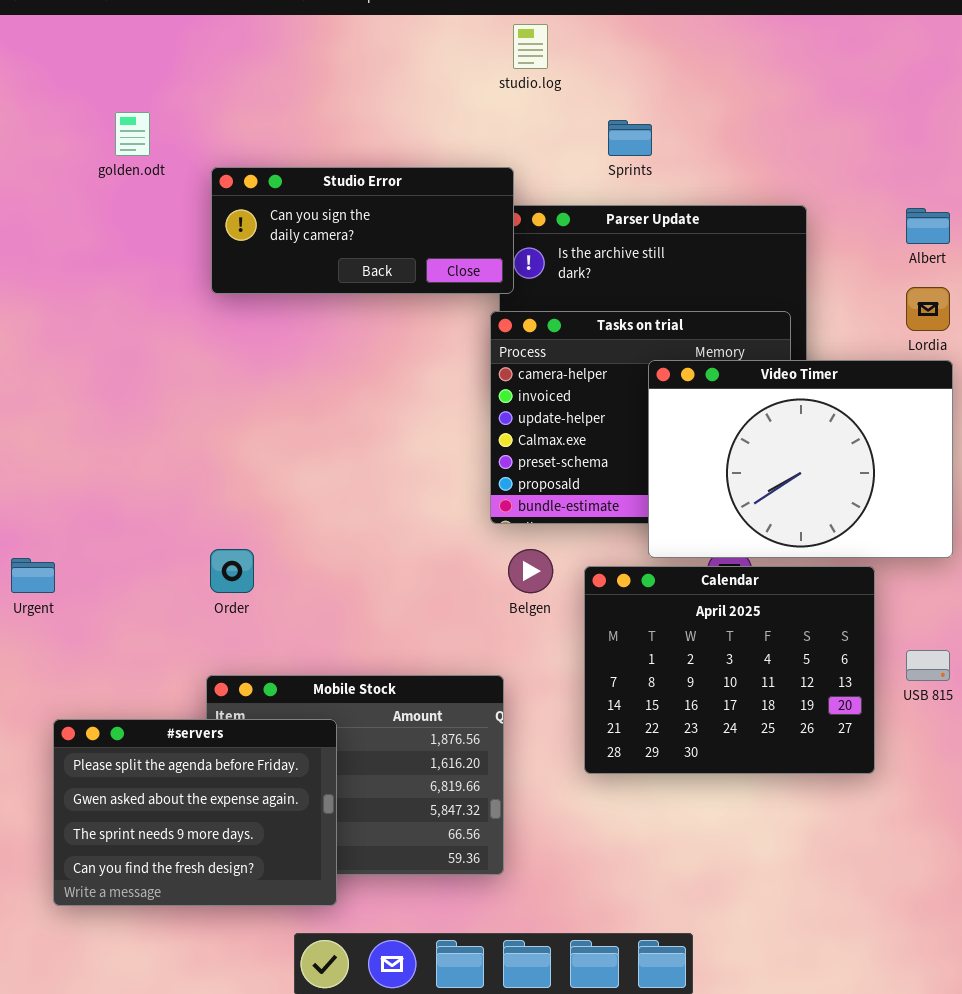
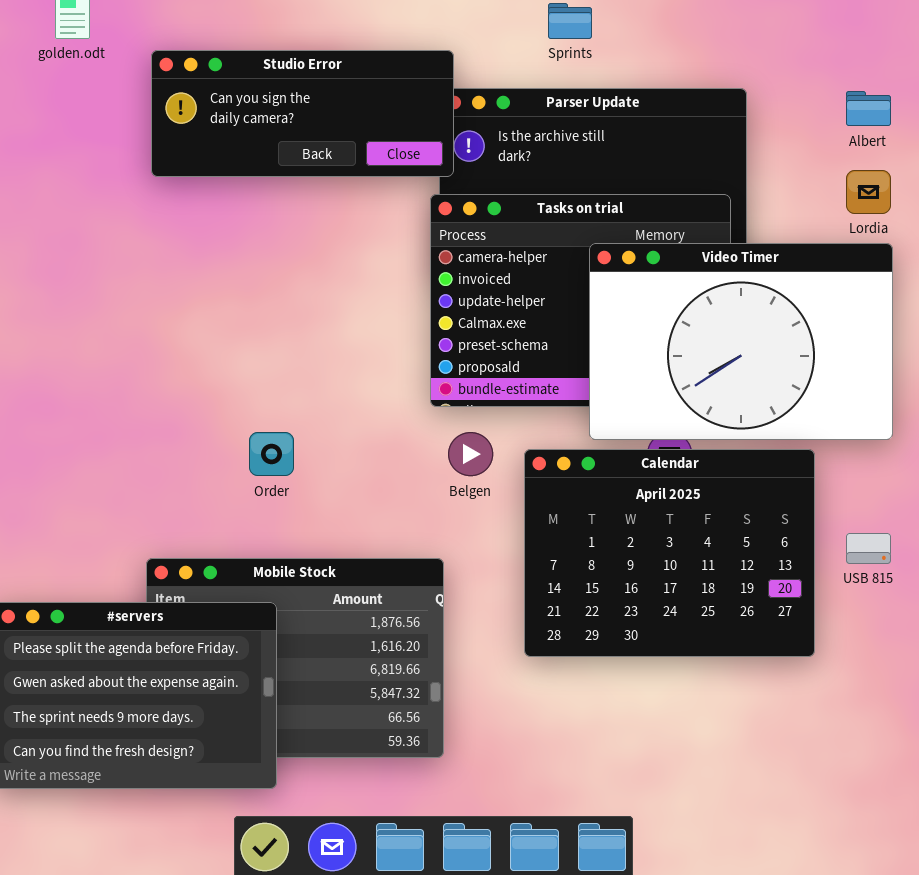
Order: [210,549,254,593] -> [249,432,294,476], moved

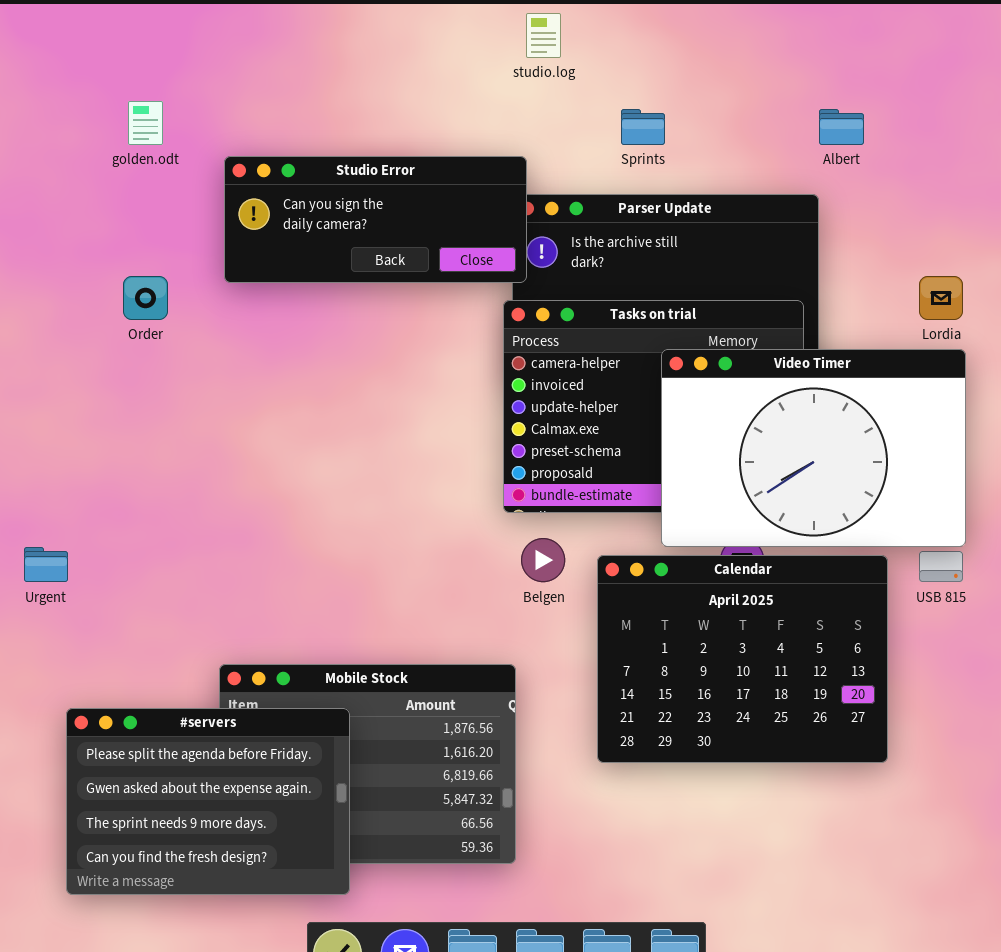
Albert: [846,91,891,126] -> [819,109,864,145], moved
Order: [249,432,294,476] -> [123,276,168,320], moved
USB 815: [846,533,891,564] -> [919,551,963,582], moved

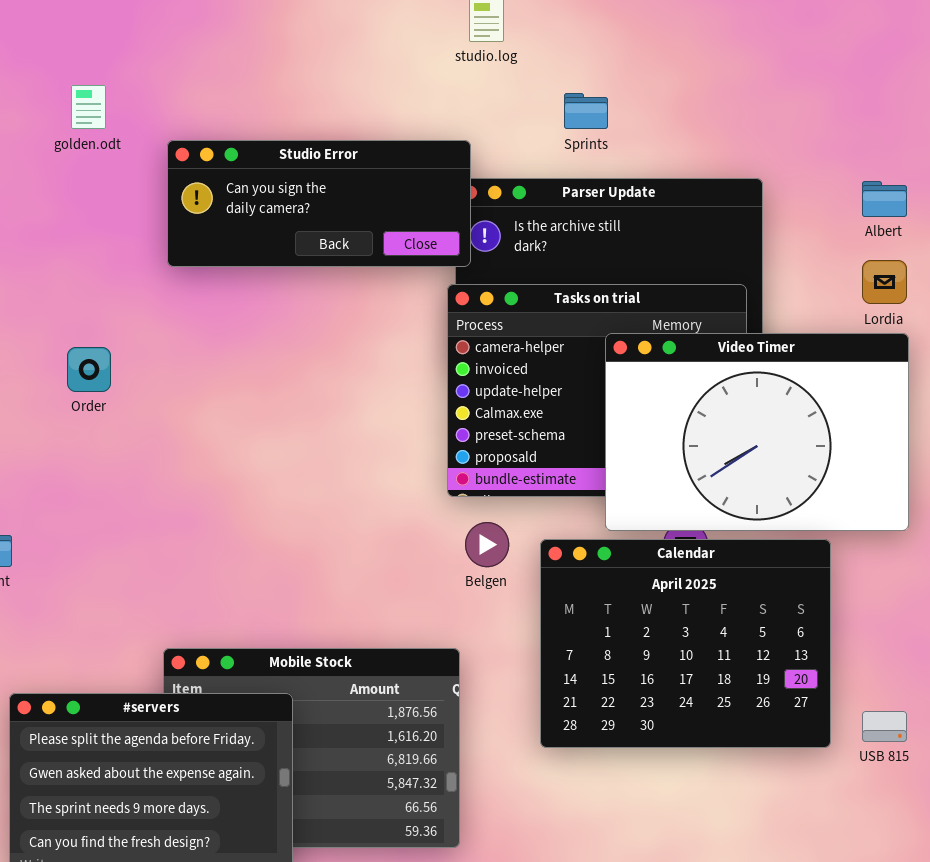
Albert: [819,109,864,145] -> [862,181,907,217], moved
Order: [123,276,168,320] -> [67,347,111,392], moved
USB 815: [919,551,963,582] -> [862,711,907,742], moved

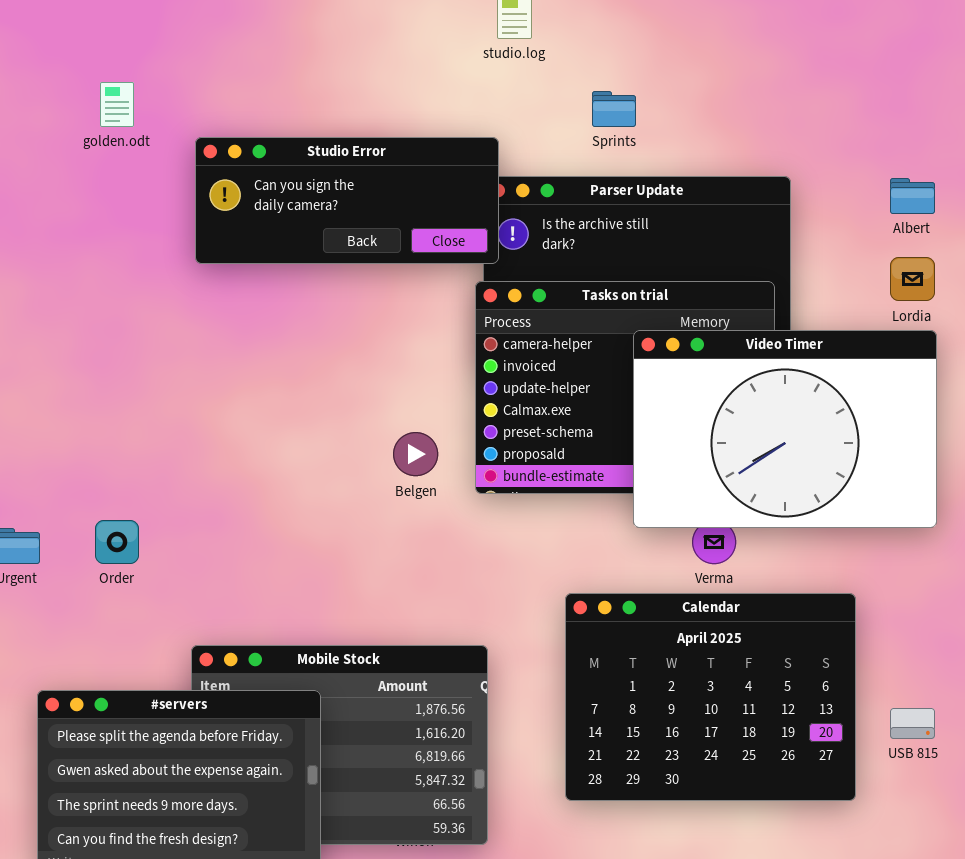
Order: [67,347,111,392] -> [95,520,139,564], moved
Belgen: [465,522,509,567] -> [393,432,438,476], moved
Calendar: [540,539,831,748] -> [565,593,856,801], moved

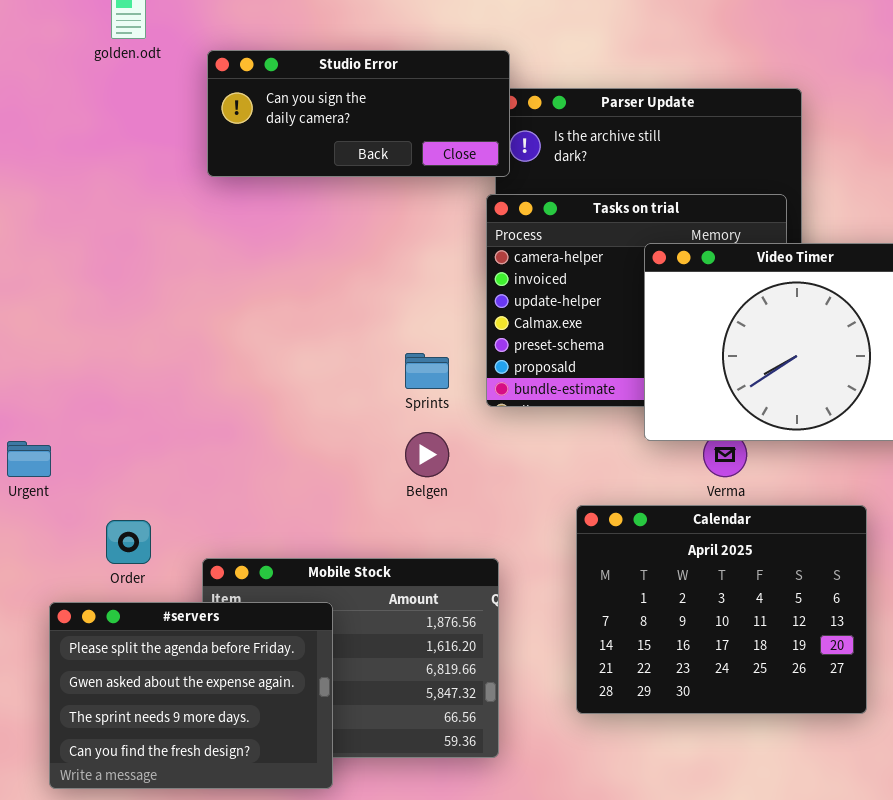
Sprints: [592,91,636,127] -> [405,353,449,389], moved
Belgen: [393,432,438,476] -> [405,432,449,477], moved
Order: [95,520,139,564] -> [106,520,151,564], moved

